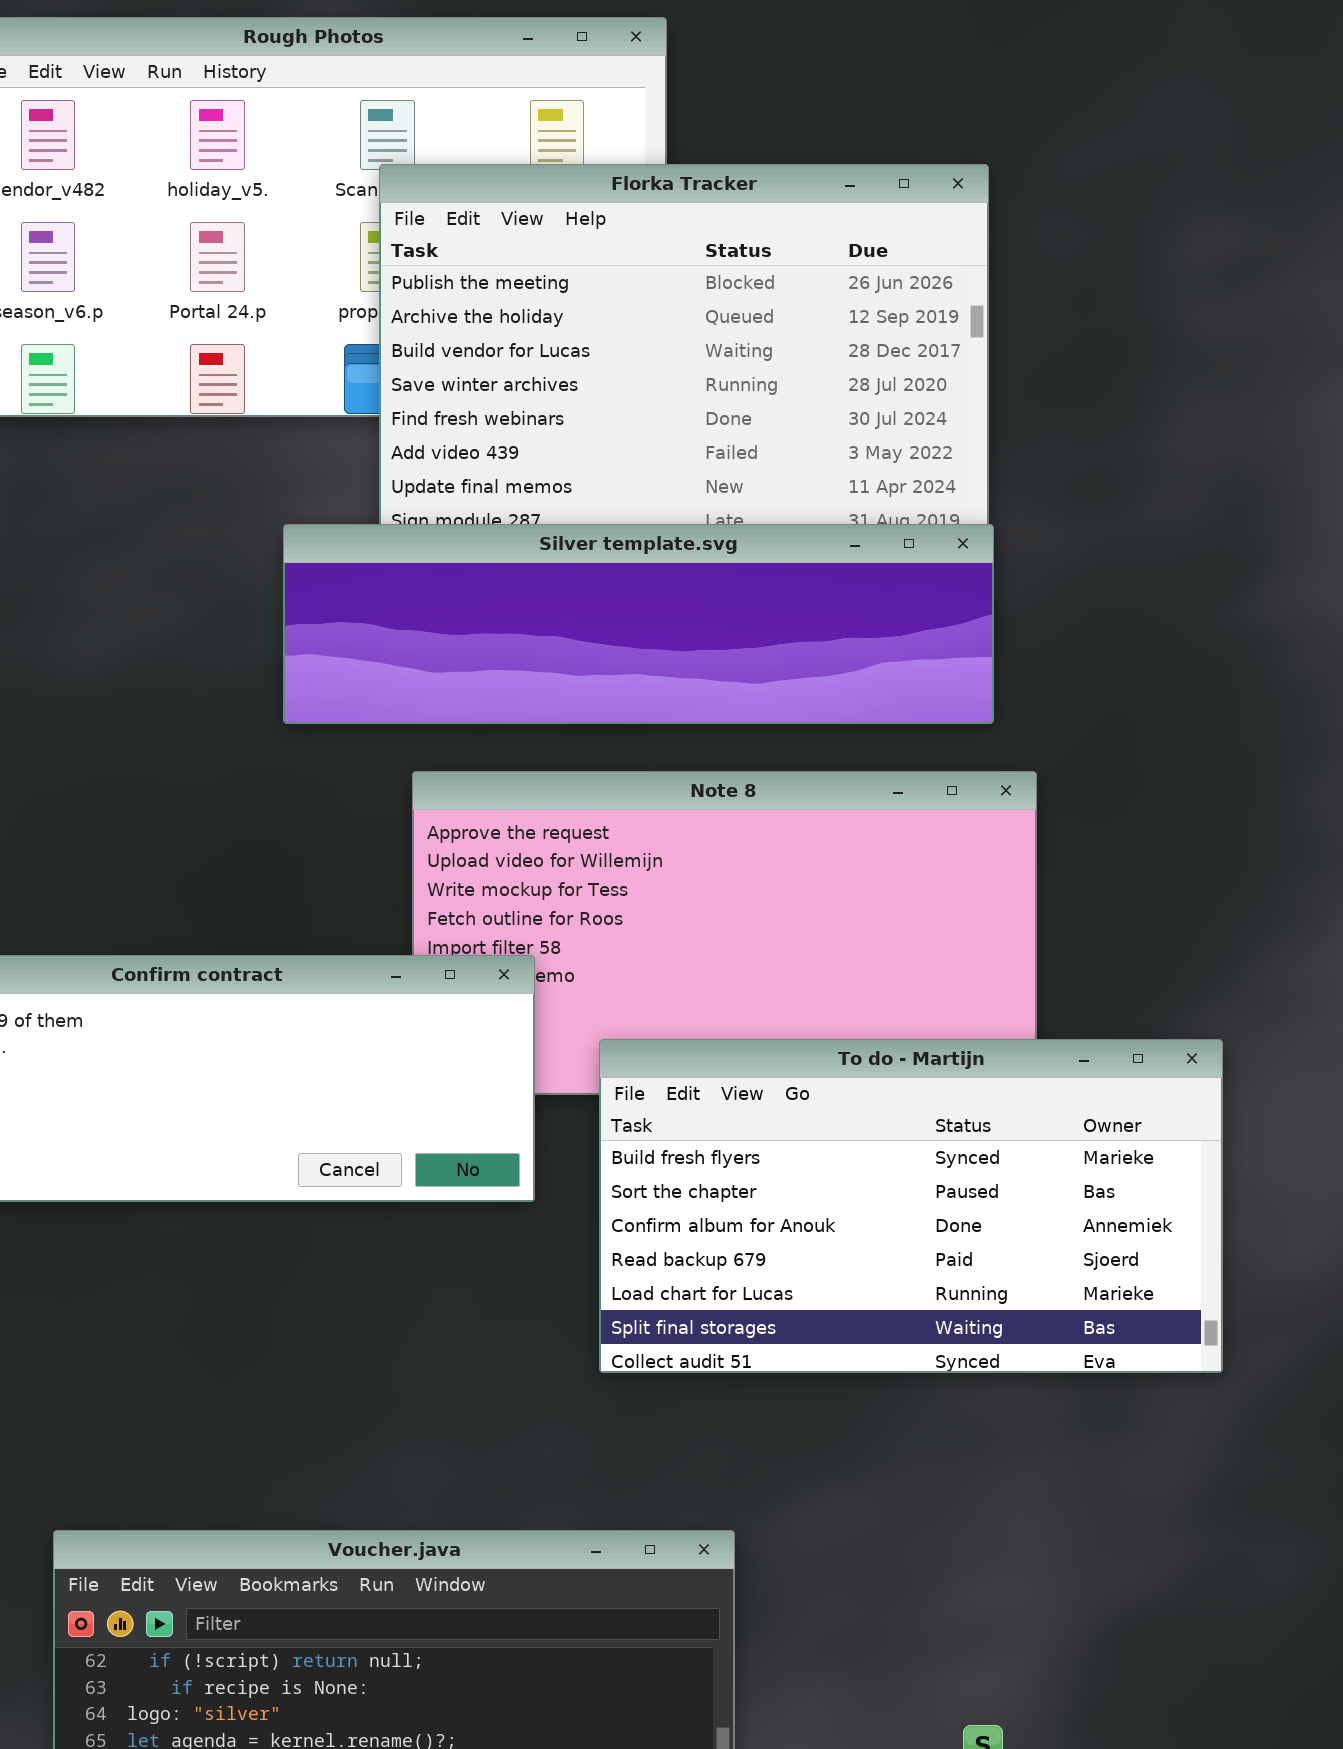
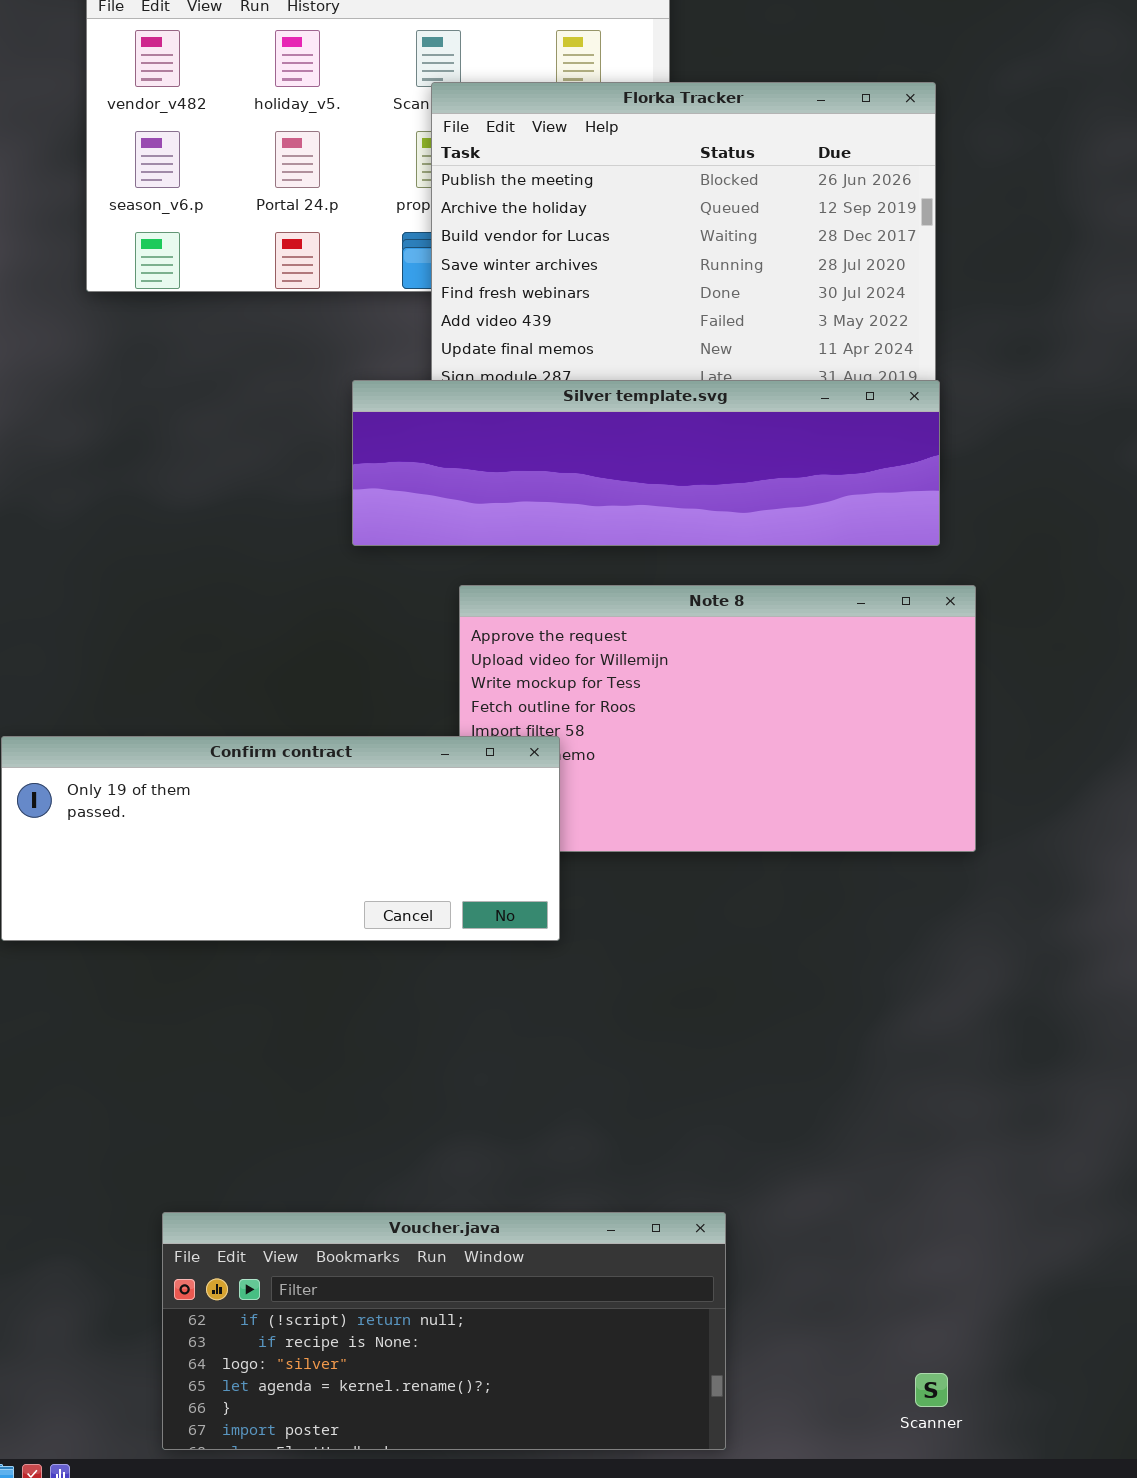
To do - Martijn: [599,1039,1223,1373] -> none, closed

